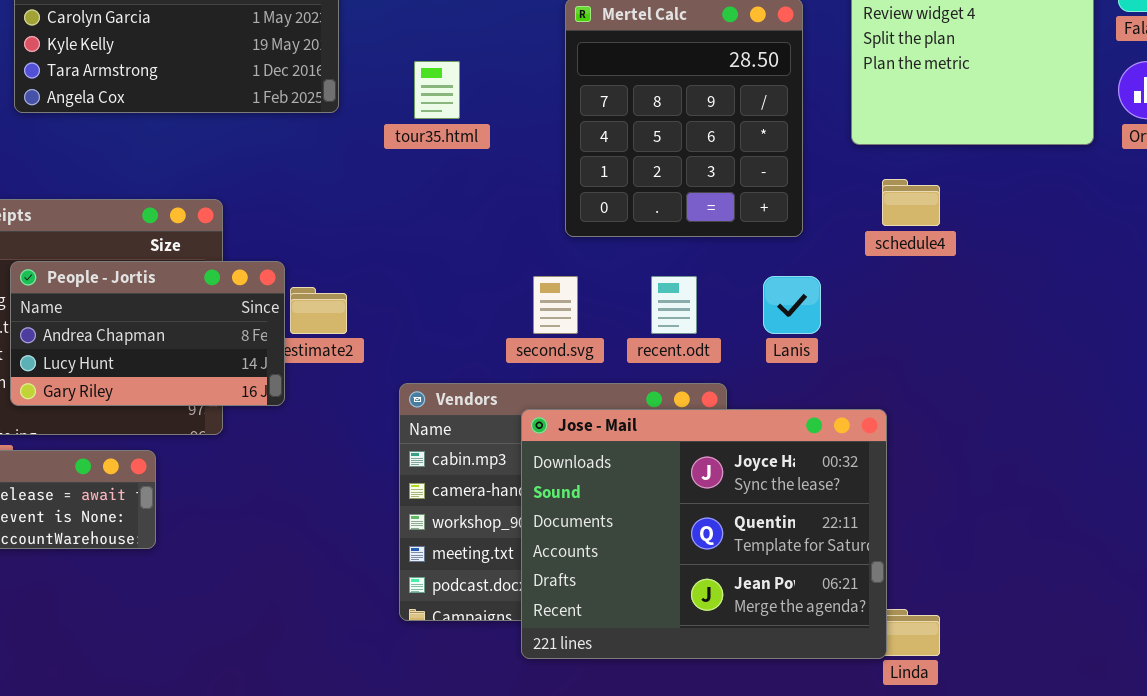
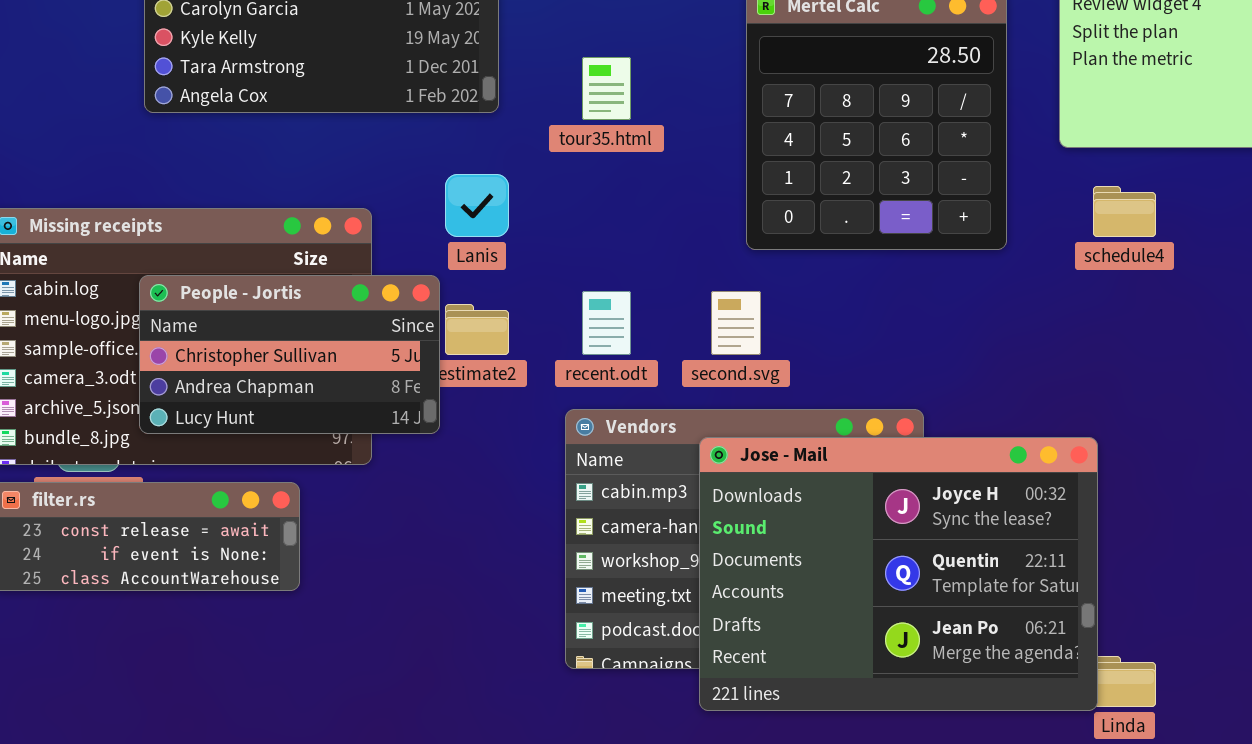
People - Jortis: [10,261,285,406] -> [139,275,440,434], scrolled up 1 row
recent.odt: [651,276,697,334] -> [582,291,631,355], moved
Lanis: [763,276,821,334] -> [445,174,509,237], moved

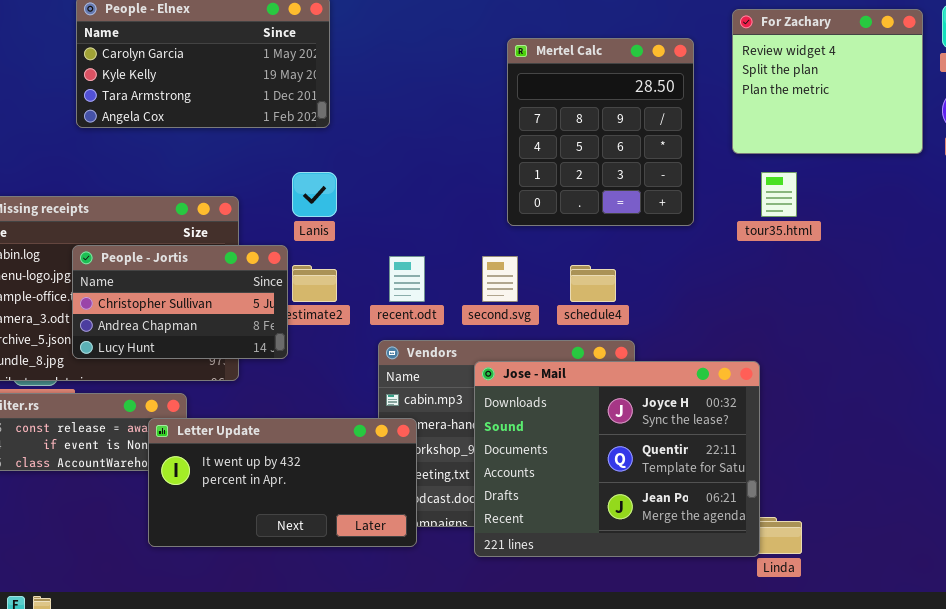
tour35.html: [582,57,631,120] -> [761,172,797,217], moved
schedule4: [1093,186,1156,237] -> [570,265,616,302], moved
Letter Update: none -> [148,418,417,547], opened

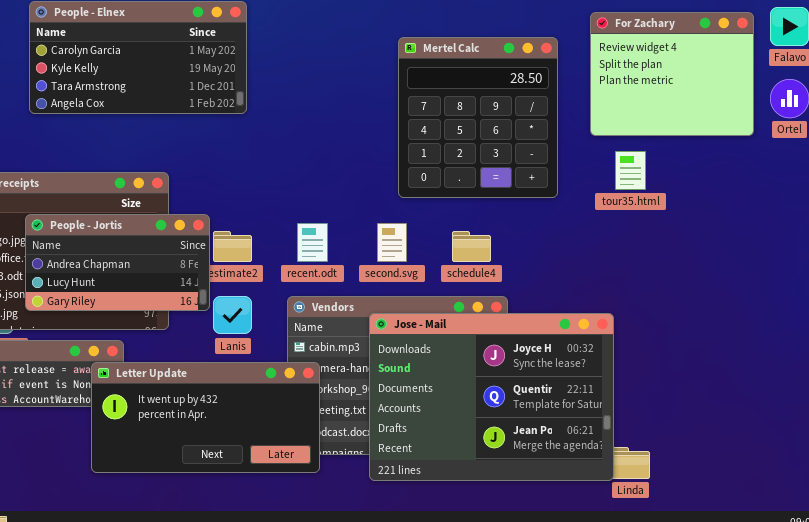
Lanis: [292,172,337,217] -> [213,296,252,334], moved
People - Jortis: [72,245,288,359] -> [25,214,210,311], scrolled down 1 row

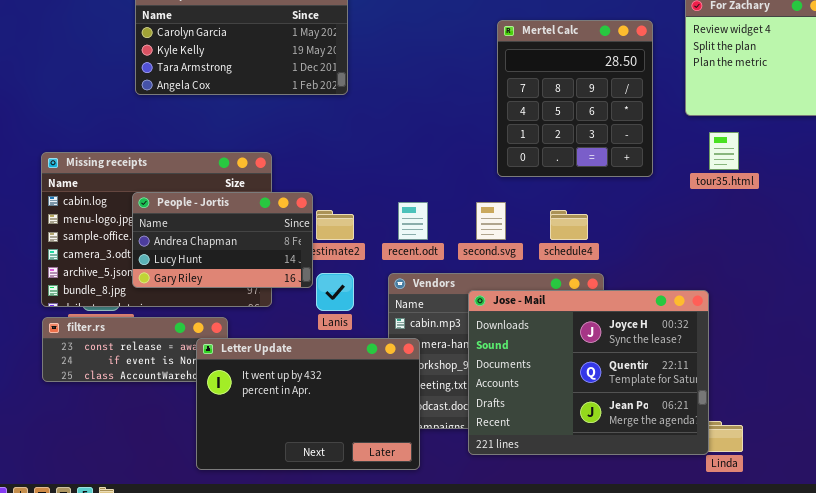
Letter Update: [91,362,320,473] -> [196,338,420,470], resized

